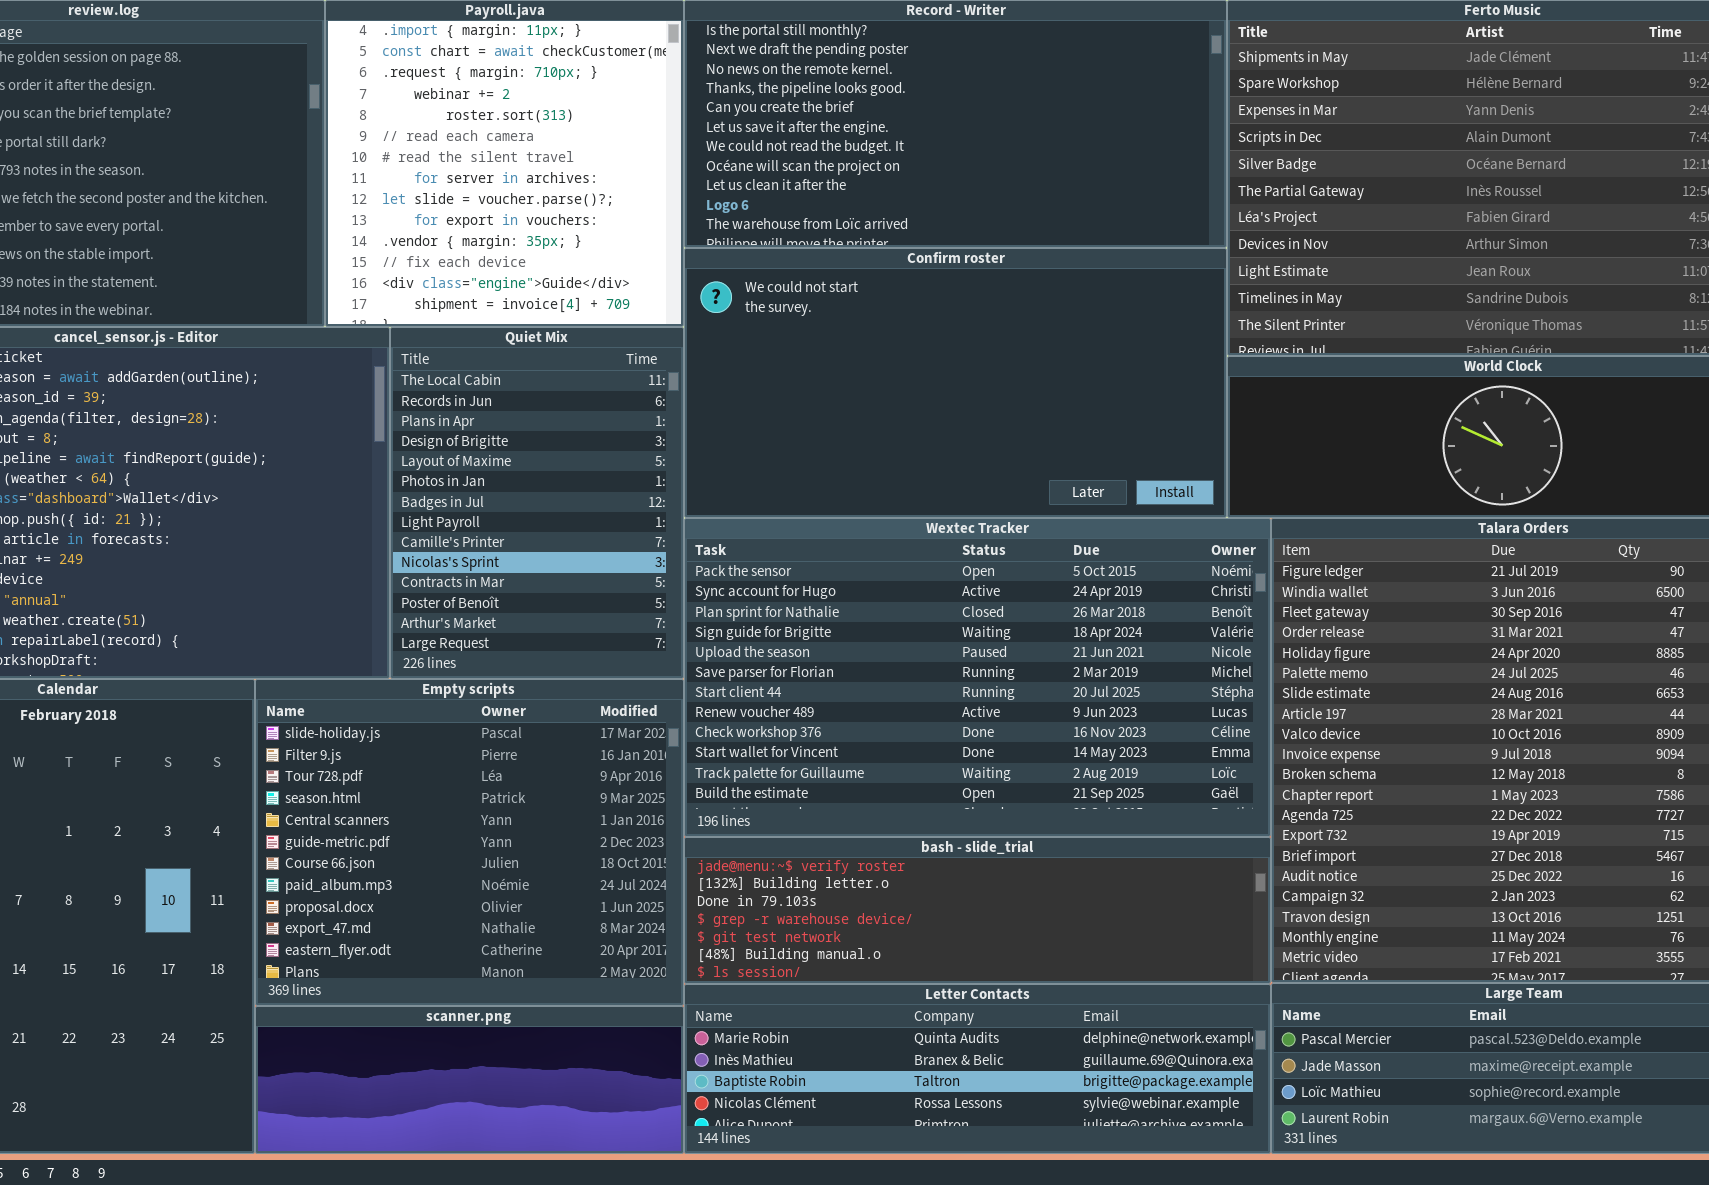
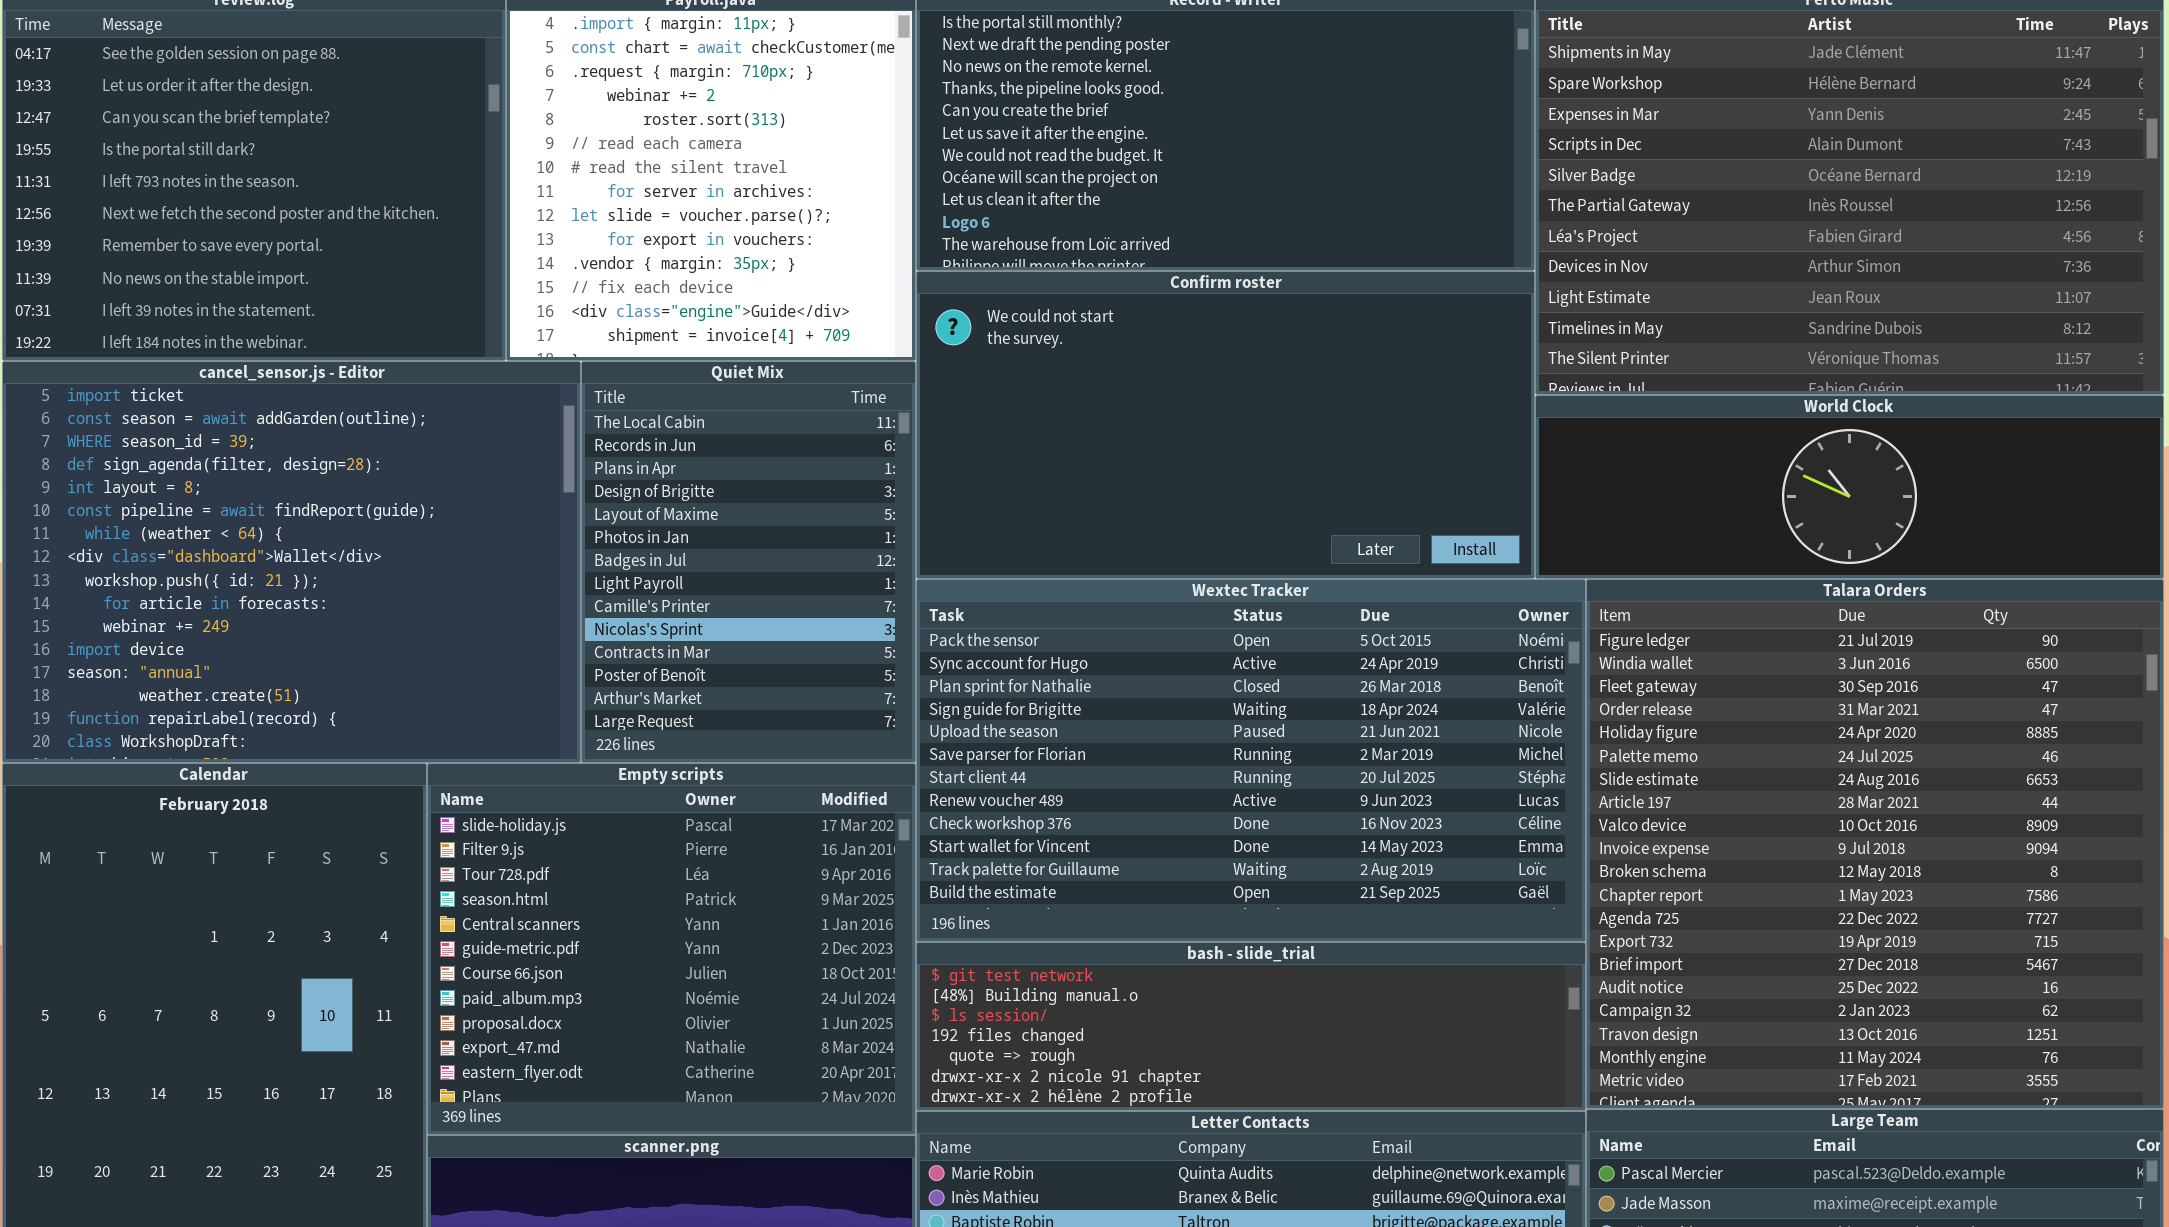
bash - slide_trial: [684,837,1271,984] -> [916,942,1586,1111], scrolled down 4 rows

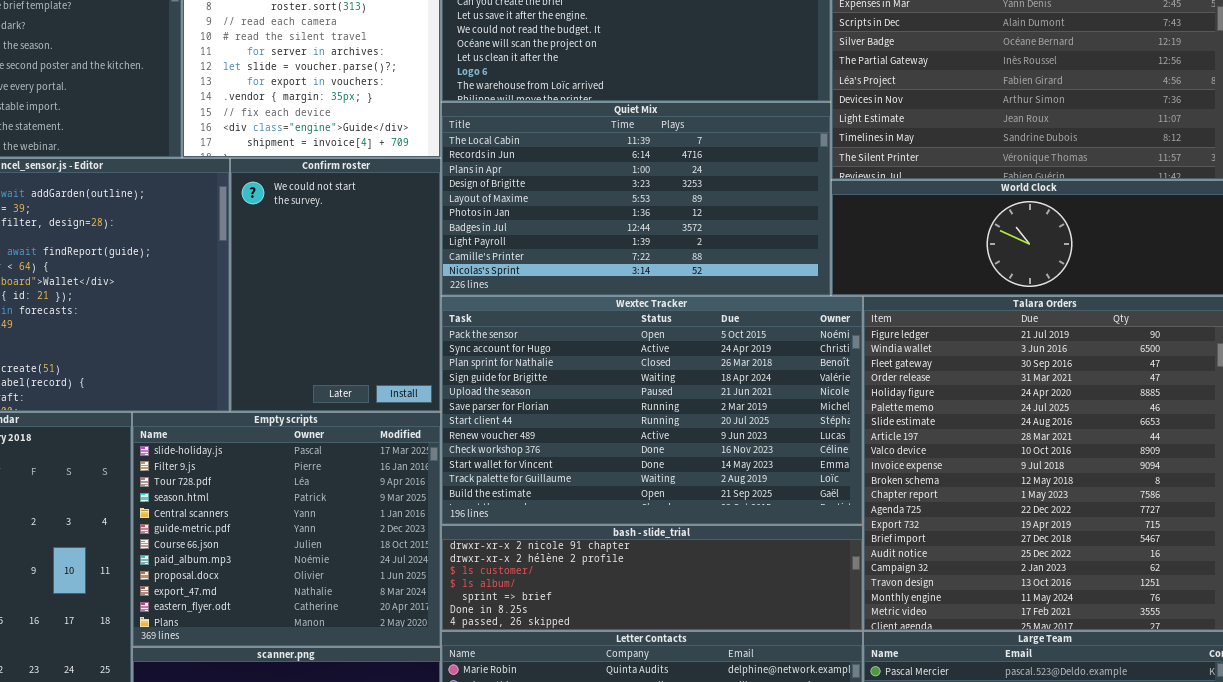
Confirm roster: [916,271,1535,579] -> [230,158,441,412], moved, resized
Quiet Mix: [581,361,916,763] -> [441,102,831,296], moved, resized
bash - slide_trial: [916,942,1586,1111] -> [441,525,863,631], scrolled down 5 rows

